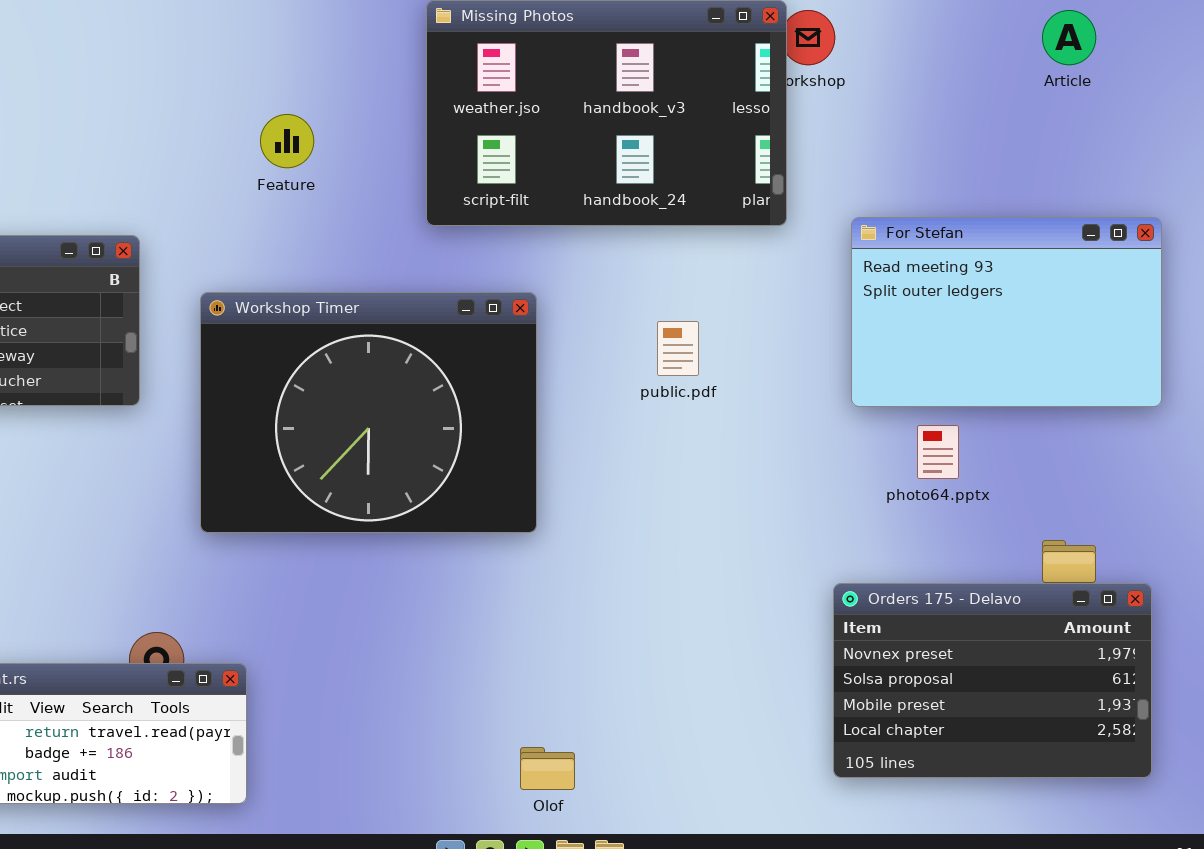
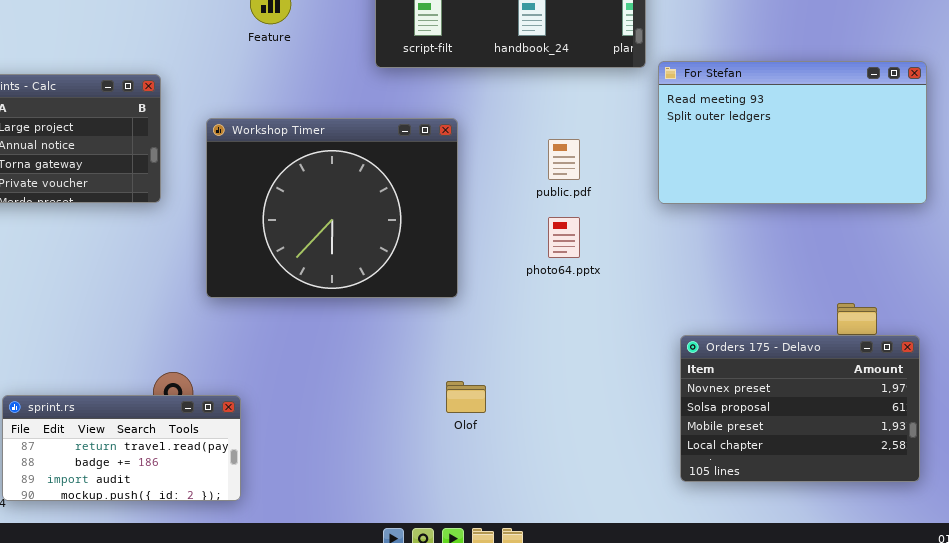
For Stefan: [851,217,1162,407] -> [658,61,927,204], resized
photo64.pptx: [917,425,959,479] -> [548,217,580,258], moved
Olof: [520,747,575,790] -> [446,381,486,413], moved

